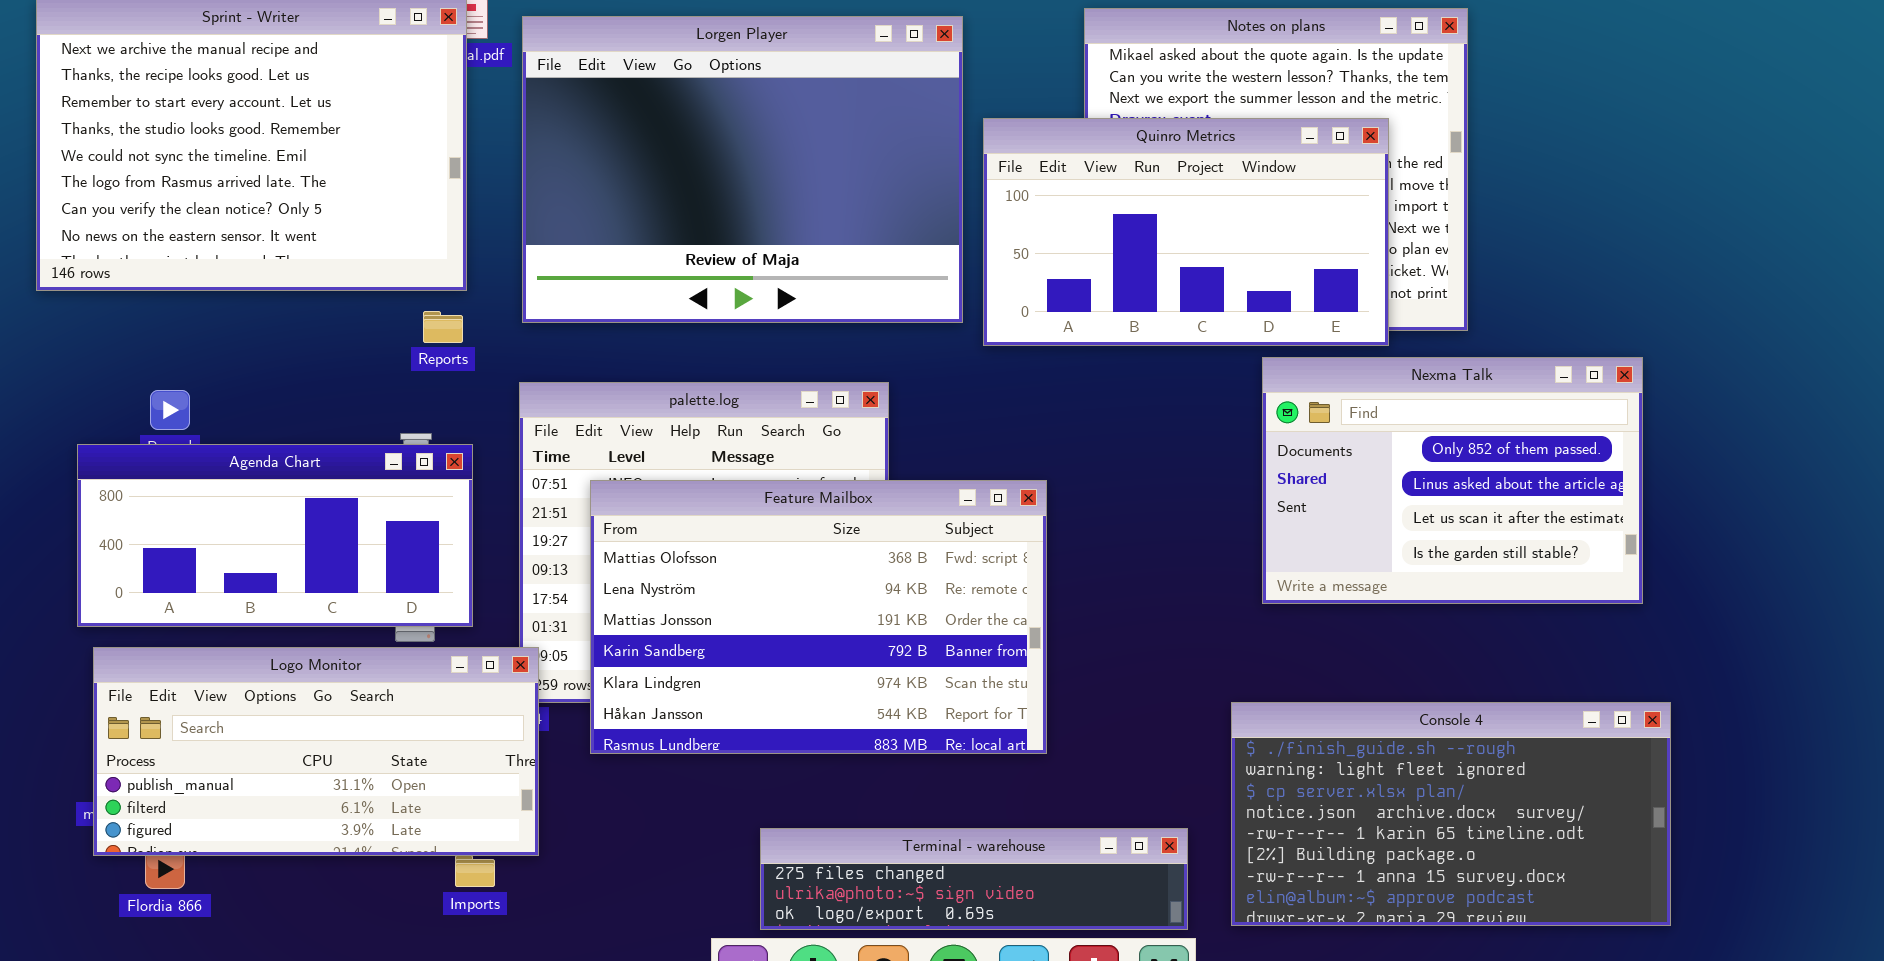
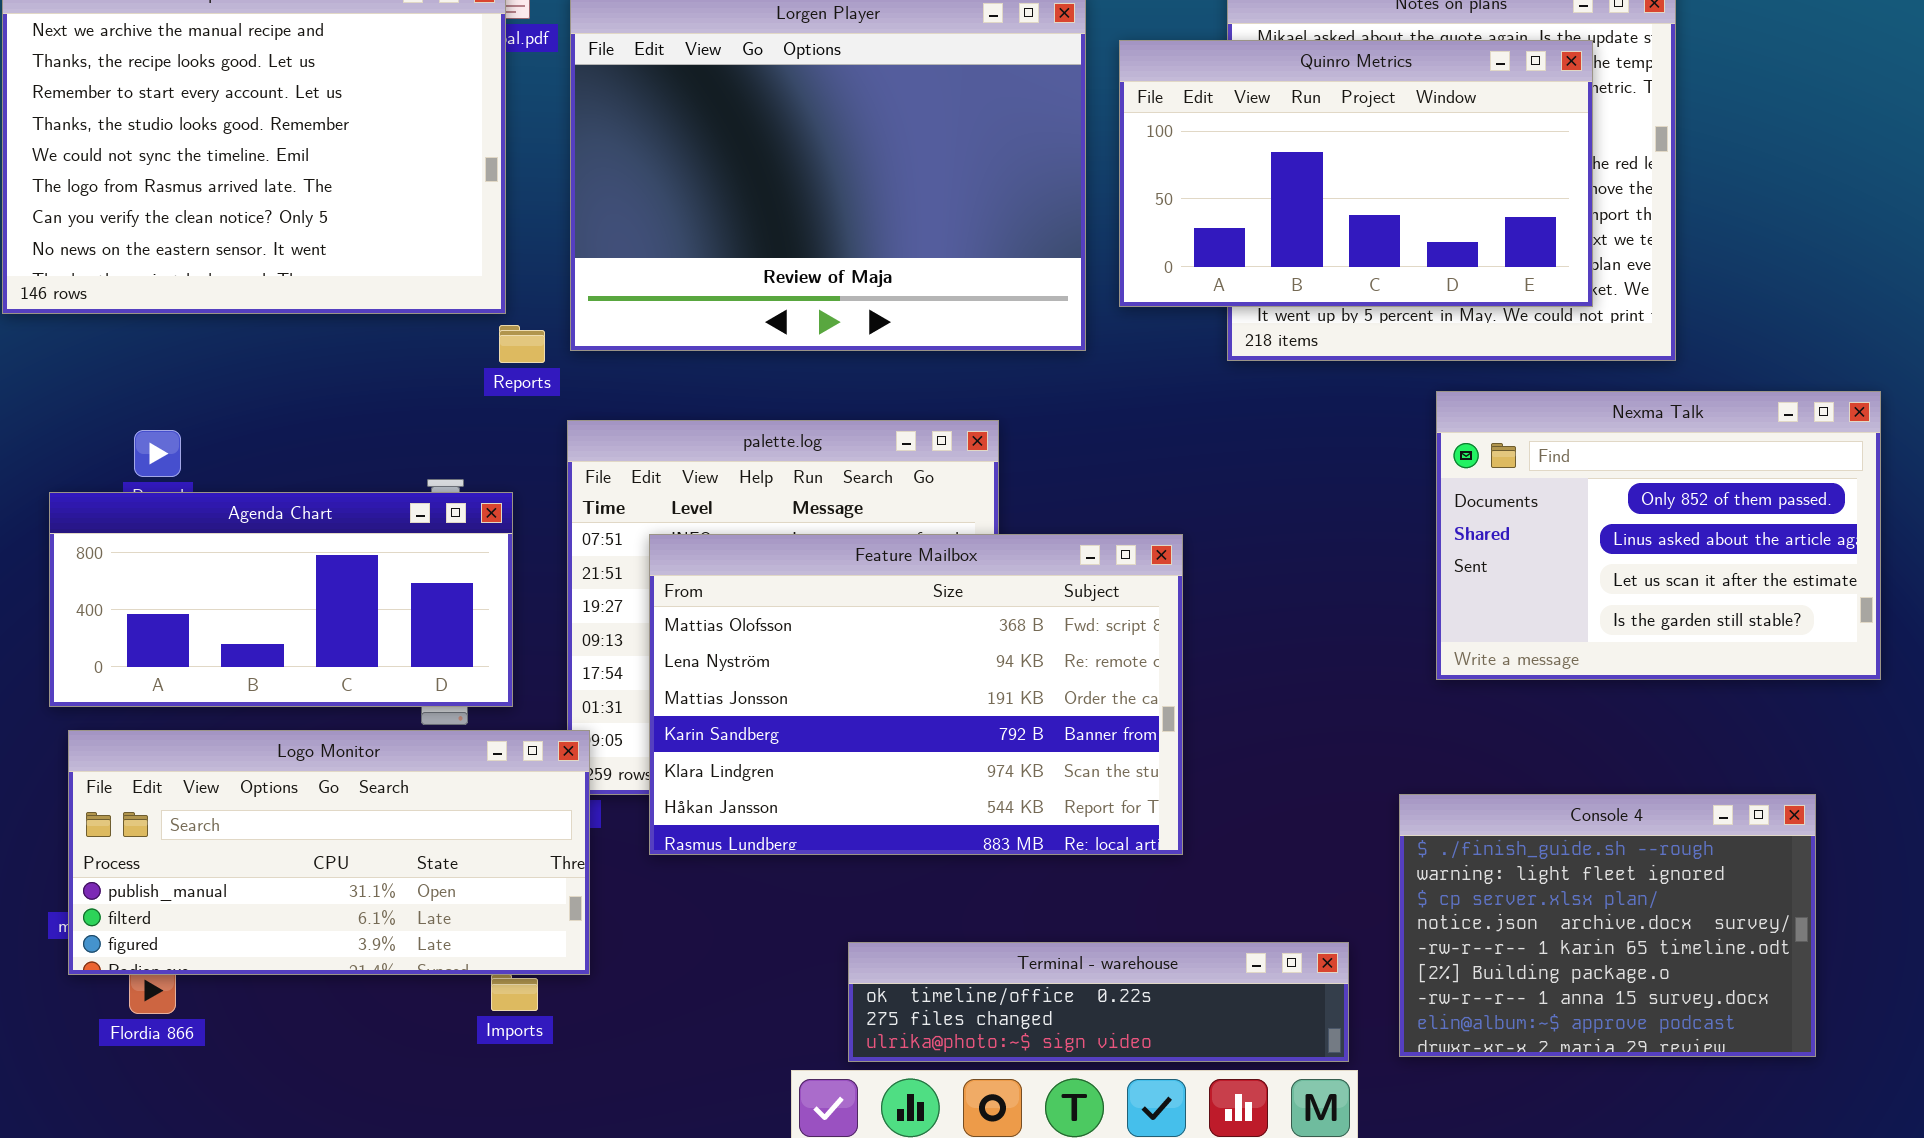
Quinro Metrics: [983,118,1389,346] -> [1119,40,1593,307], moved
Reports: [423,311,463,343] -> [499,325,545,363], moved
Console 4: [1231,702,1671,926] -> [1399,794,1816,1057], resized
Terminal - warehouse: [760,828,1188,930] -> [848,942,1349,1062], scrolled up 1 row

